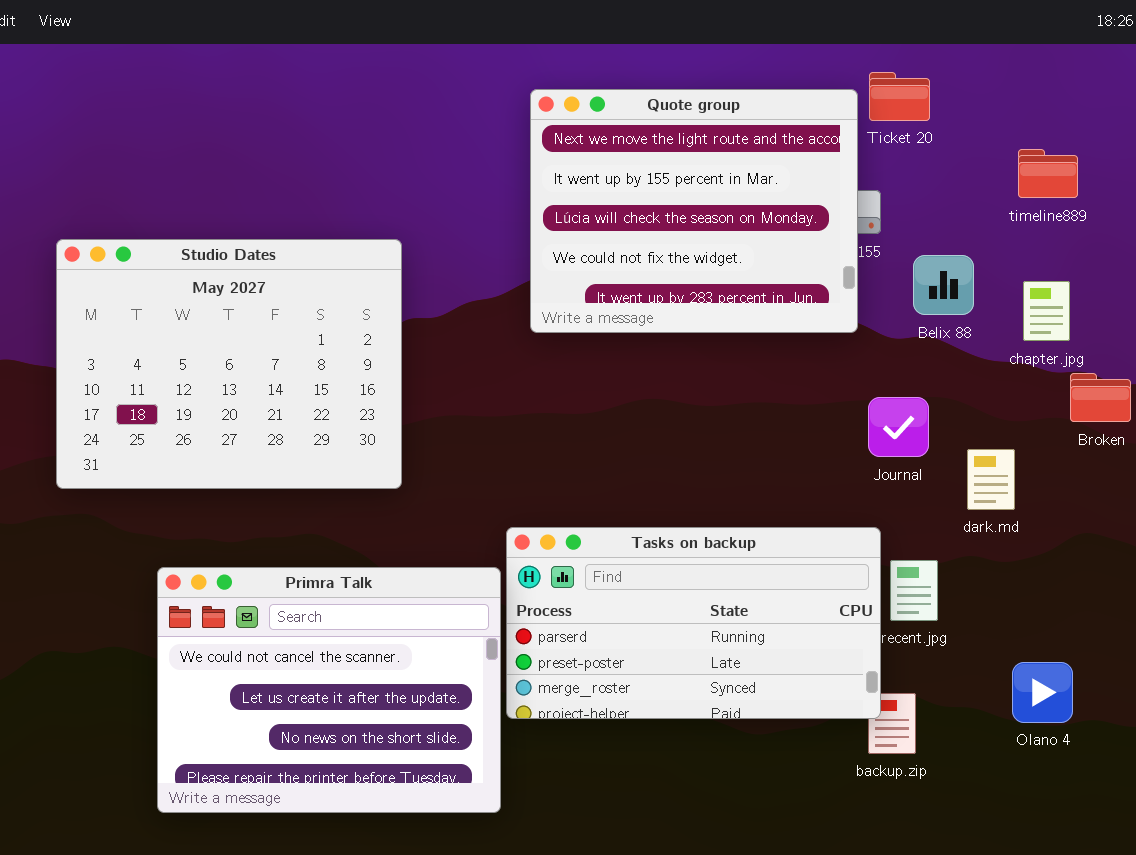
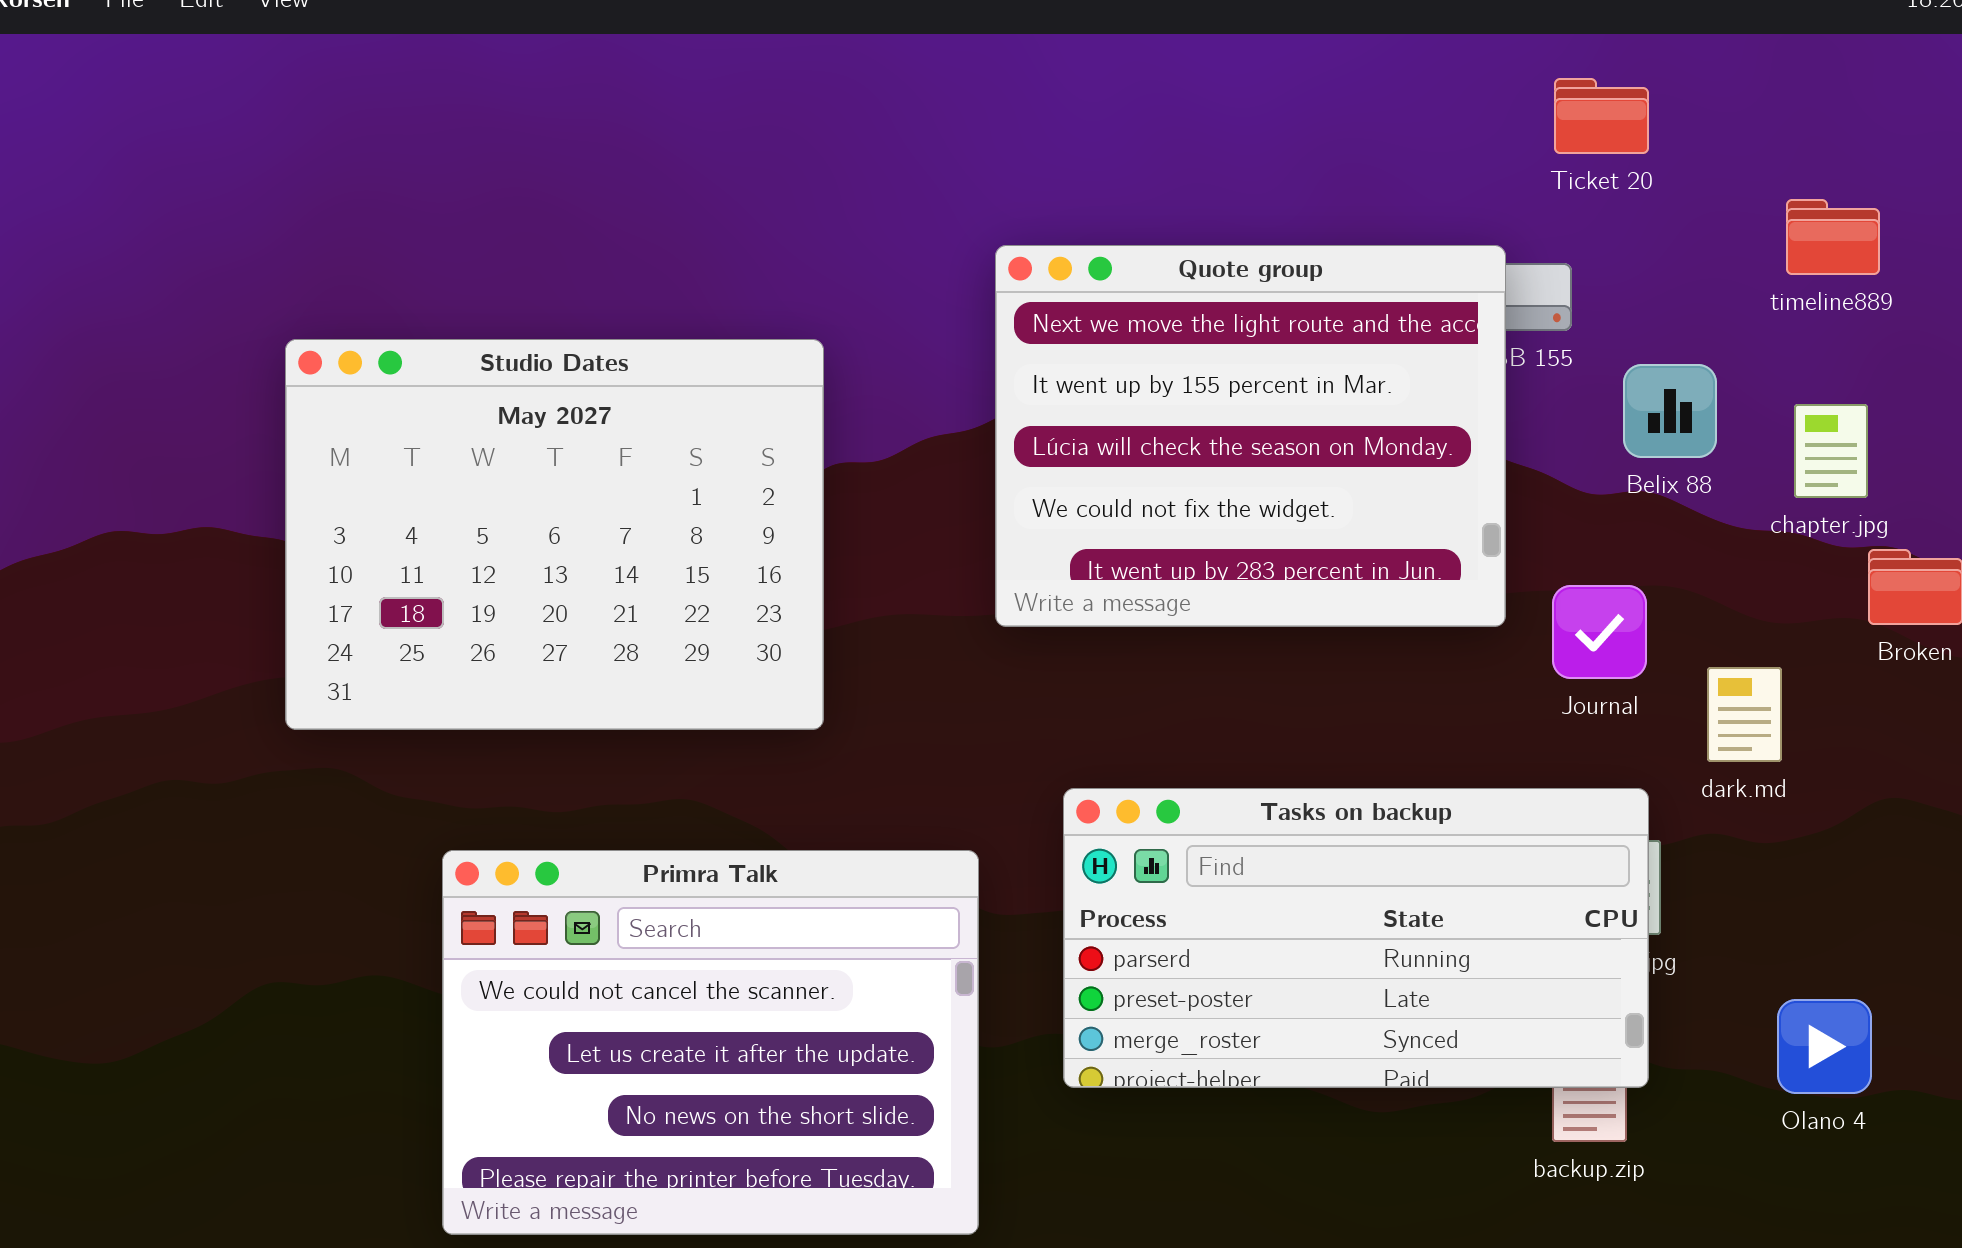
Quote group: [530,89,858,333] -> [995,245,1506,627], moved
Tasks on backup: [506,527,881,719] -> [1063,788,1649,1088], moved

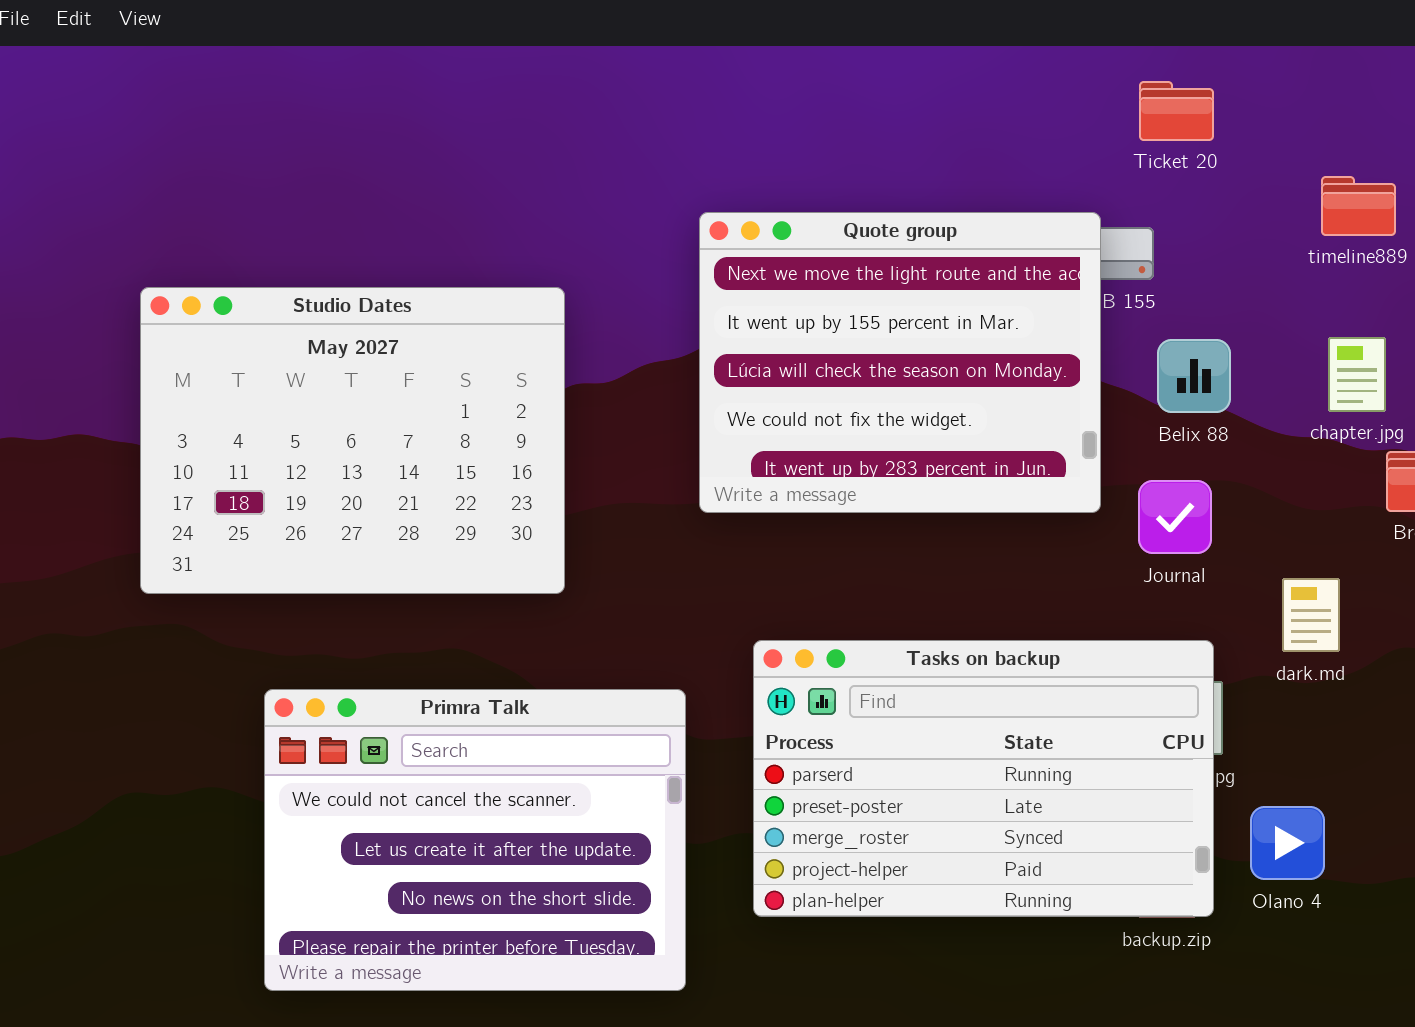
Belix 88: [1623,364,1717,458] -> [1157,339,1231,413], moved
dark.md: [1707,667,1782,762] -> [1282,578,1340,652], moved
Tasks on backup: [1063,788,1649,1088] -> [753,640,1214,917], resized
Olano 4: [1777,999,1872,1094] -> [1250,806,1325,880], moved

